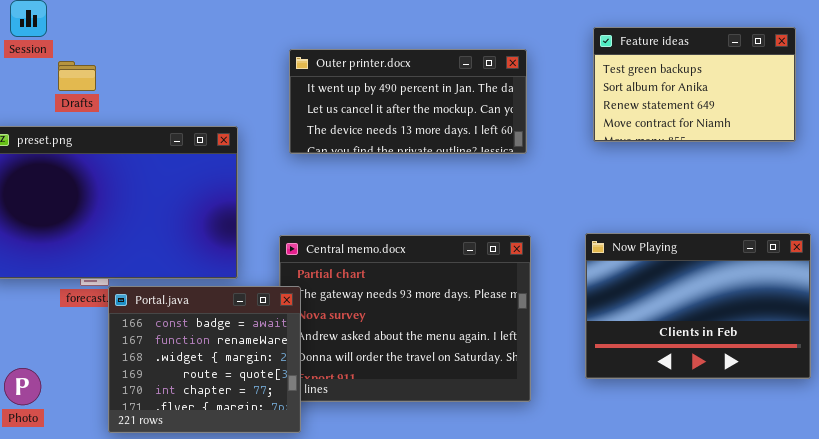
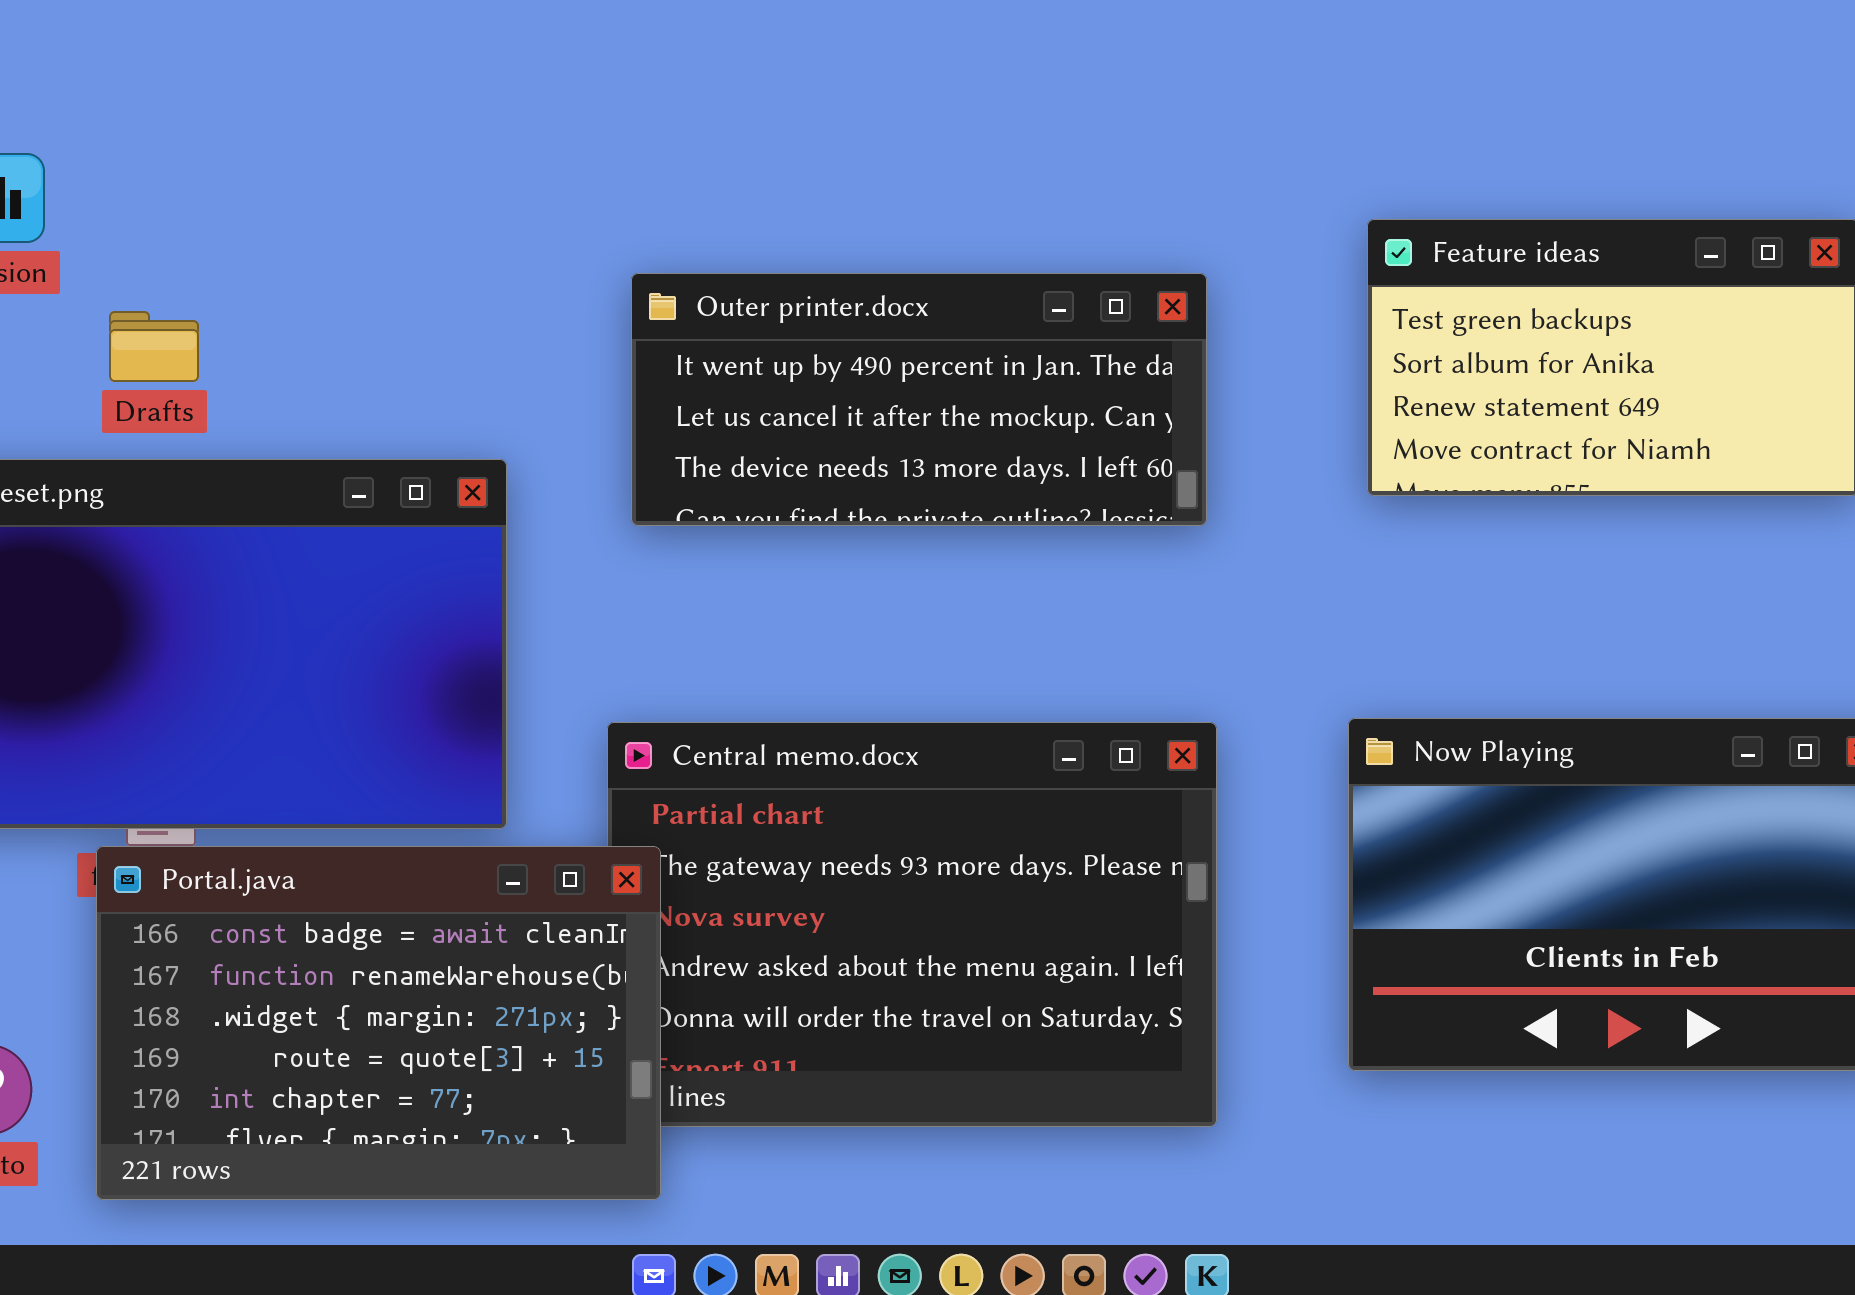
Drafts: [58,61,96,91] -> [109,311,199,382], moved
Portal.java: [108,286,301,433] -> [96,846,661,1200], resized

